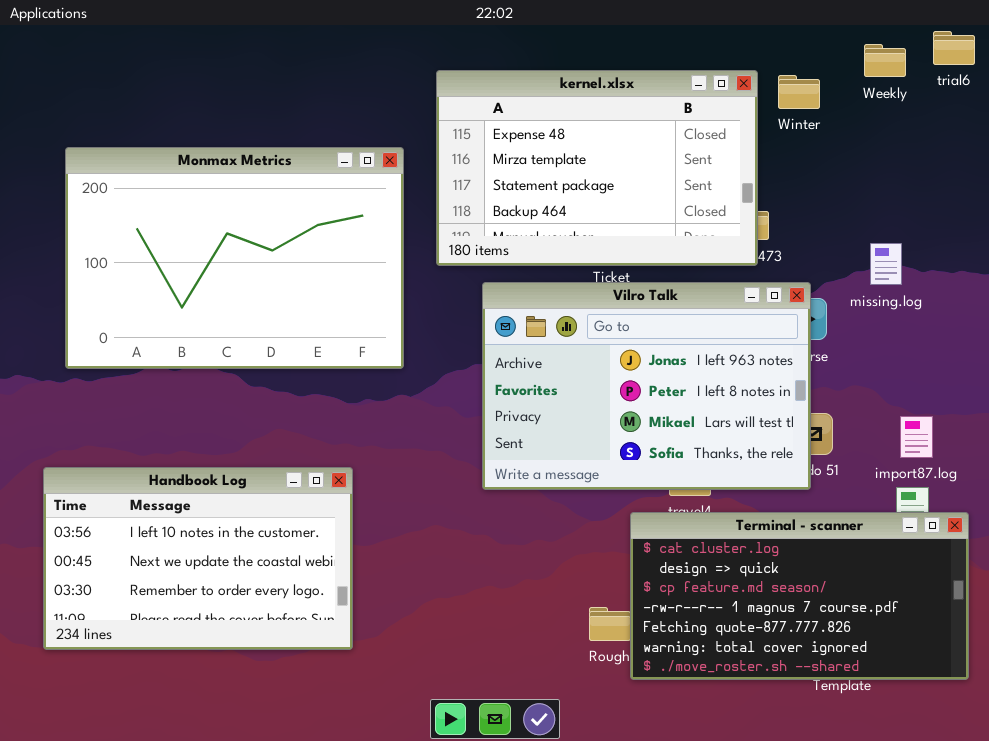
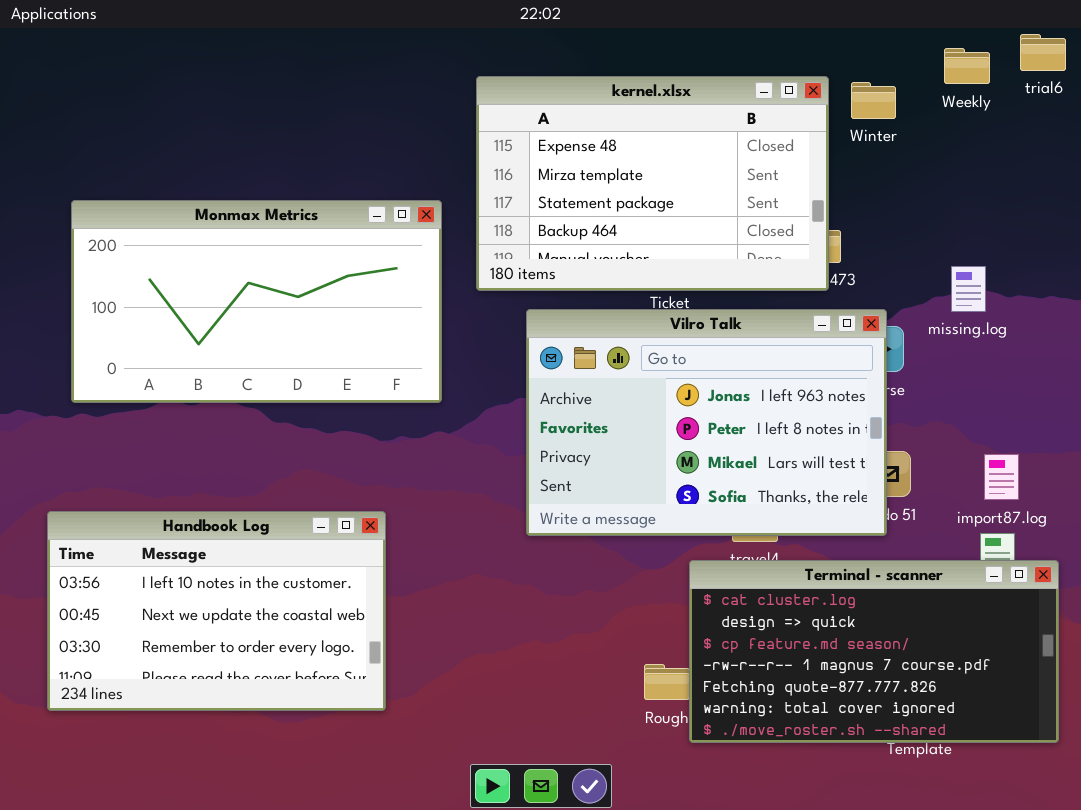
Monmax Metrics: [65,147,404,369] -> [71,200,442,403], resized

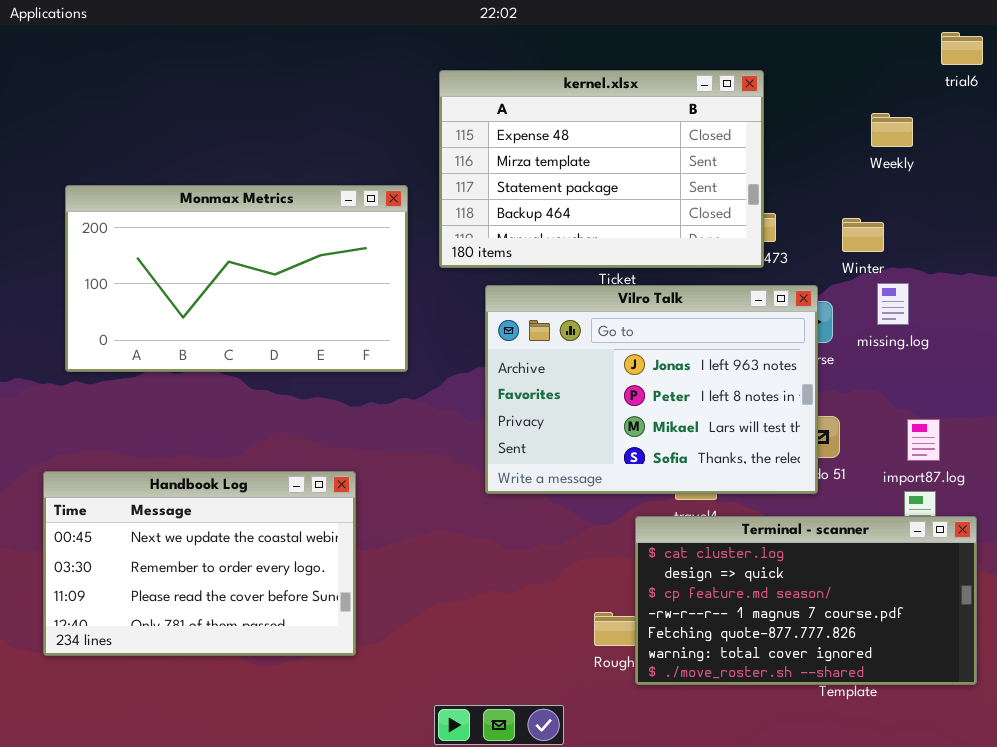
Weekly: [944,48,990,84] -> [871,113,913,147], moved
Winter: [851,82,896,119] -> [842,218,884,252], moved
missing.log: [951,266,986,312] -> [877,283,909,325], moved
Handbook Log: [47,511,386,711] -> [43,471,356,656], scrolled down 1 row

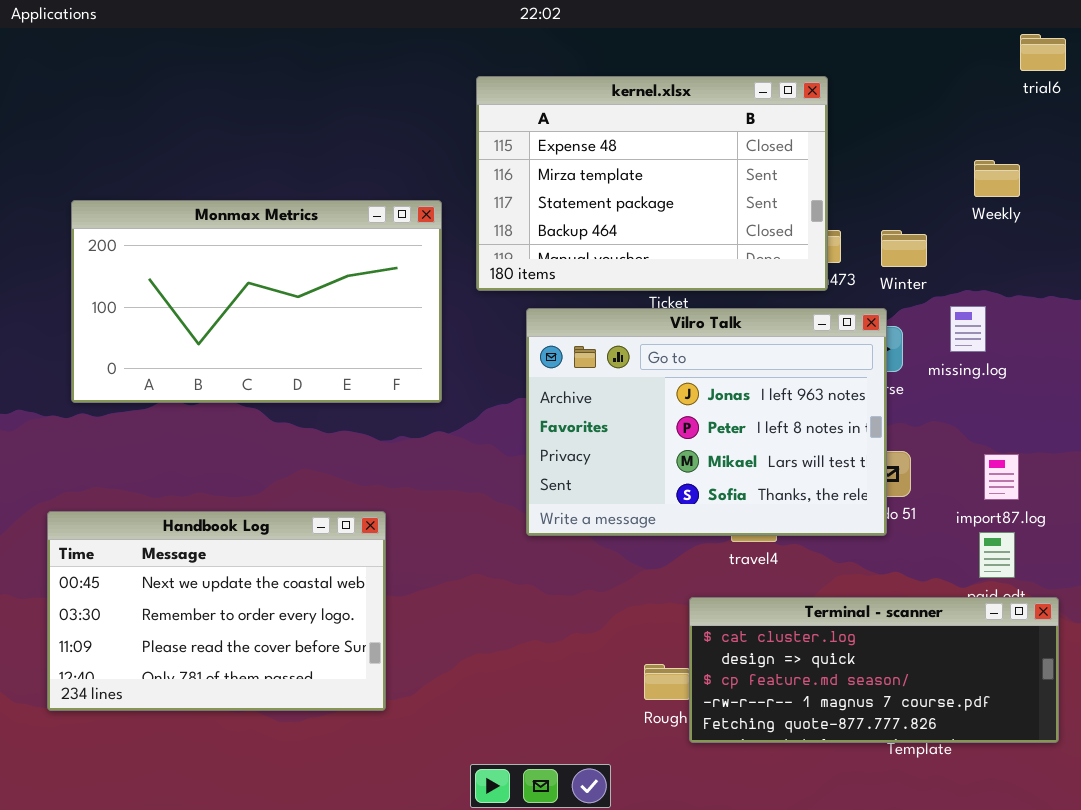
Weekly: [871,113,913,147] -> [974,160,1020,197], moved
Winter: [842,218,884,252] -> [881,230,927,267], moved
Terminal - scanner: [635,516,977,685] -> [689,597,1059,743], resized

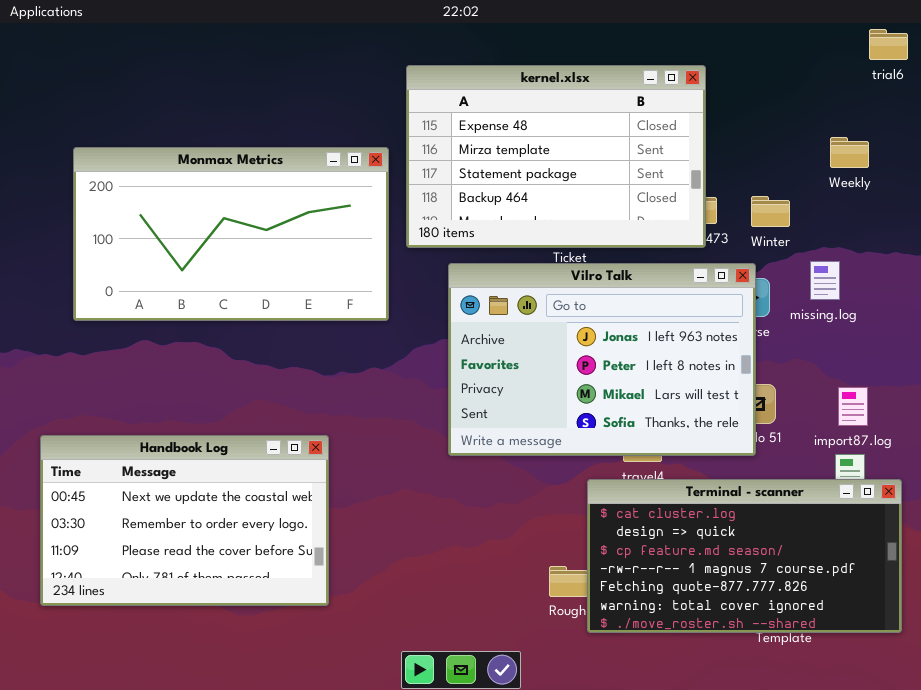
Monmax Metrics: [71,200,442,403] -> [73,147,389,321], moved
Terminal - scanner: [689,597,1059,743] -> [587,479,902,633], resized

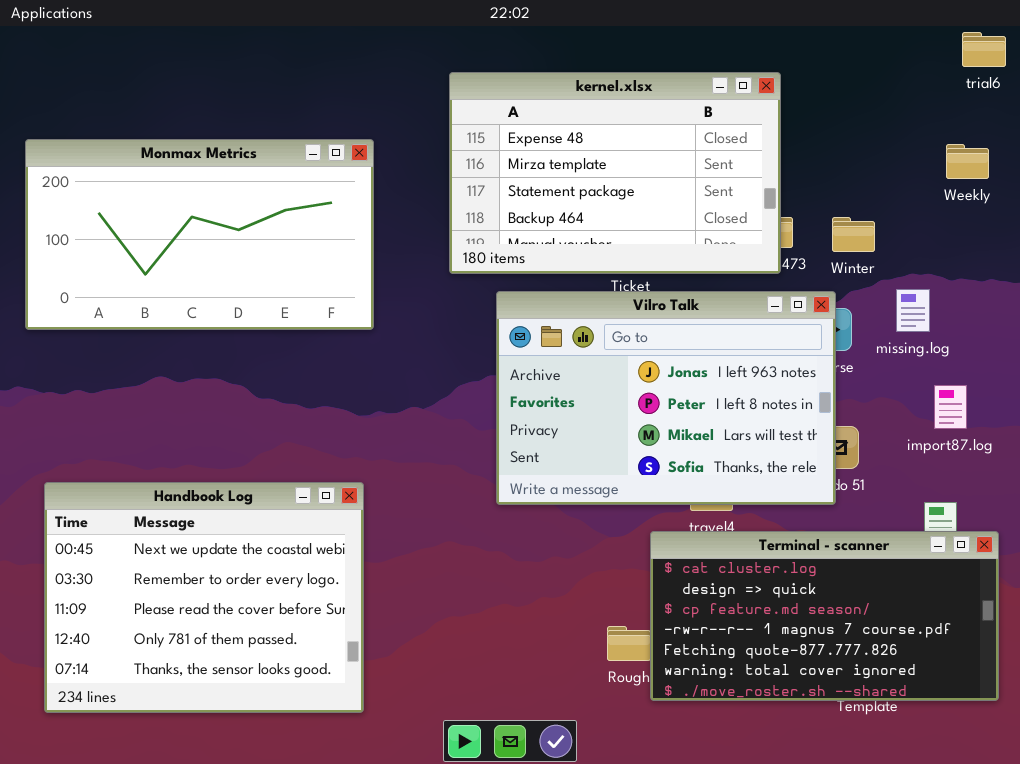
Weekly: [830,137,869,168] -> [946,144,989,179], moved
Monmax Metrics: [73,147,389,321] -> [25,139,374,330], moved
import87.log: [838,387,868,426] -> [934,385,967,429], moved
Handbook Log: [40,435,329,606] -> [44,482,364,713], resized

